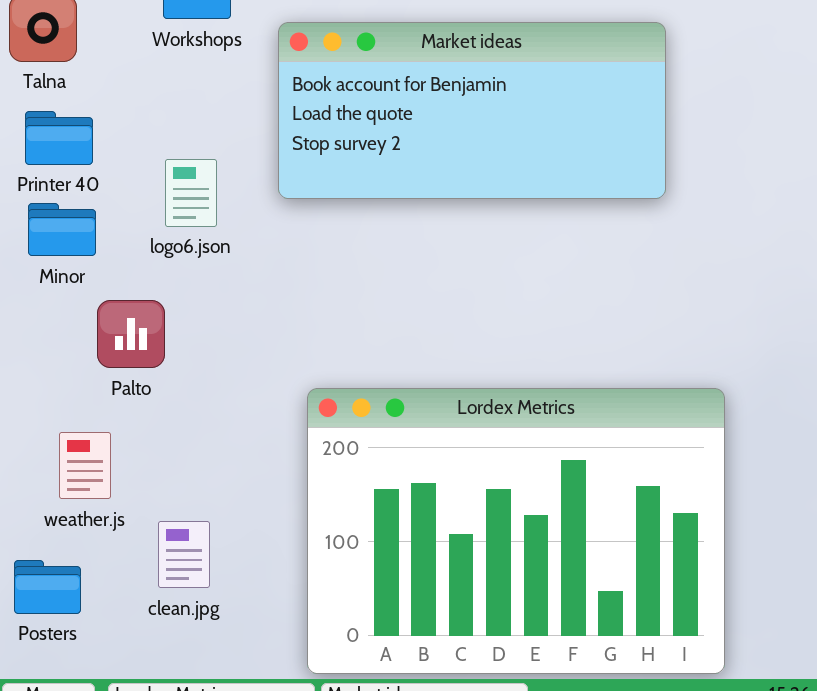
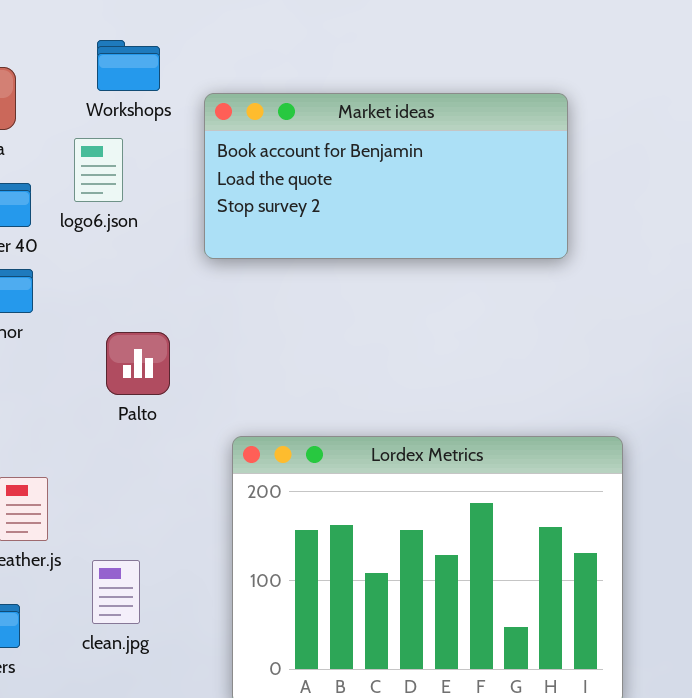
logo6.json: [165,159,217,227] -> [74,138,123,202], moved
Palto: [97,300,165,368] -> [106,332,170,395], moved

